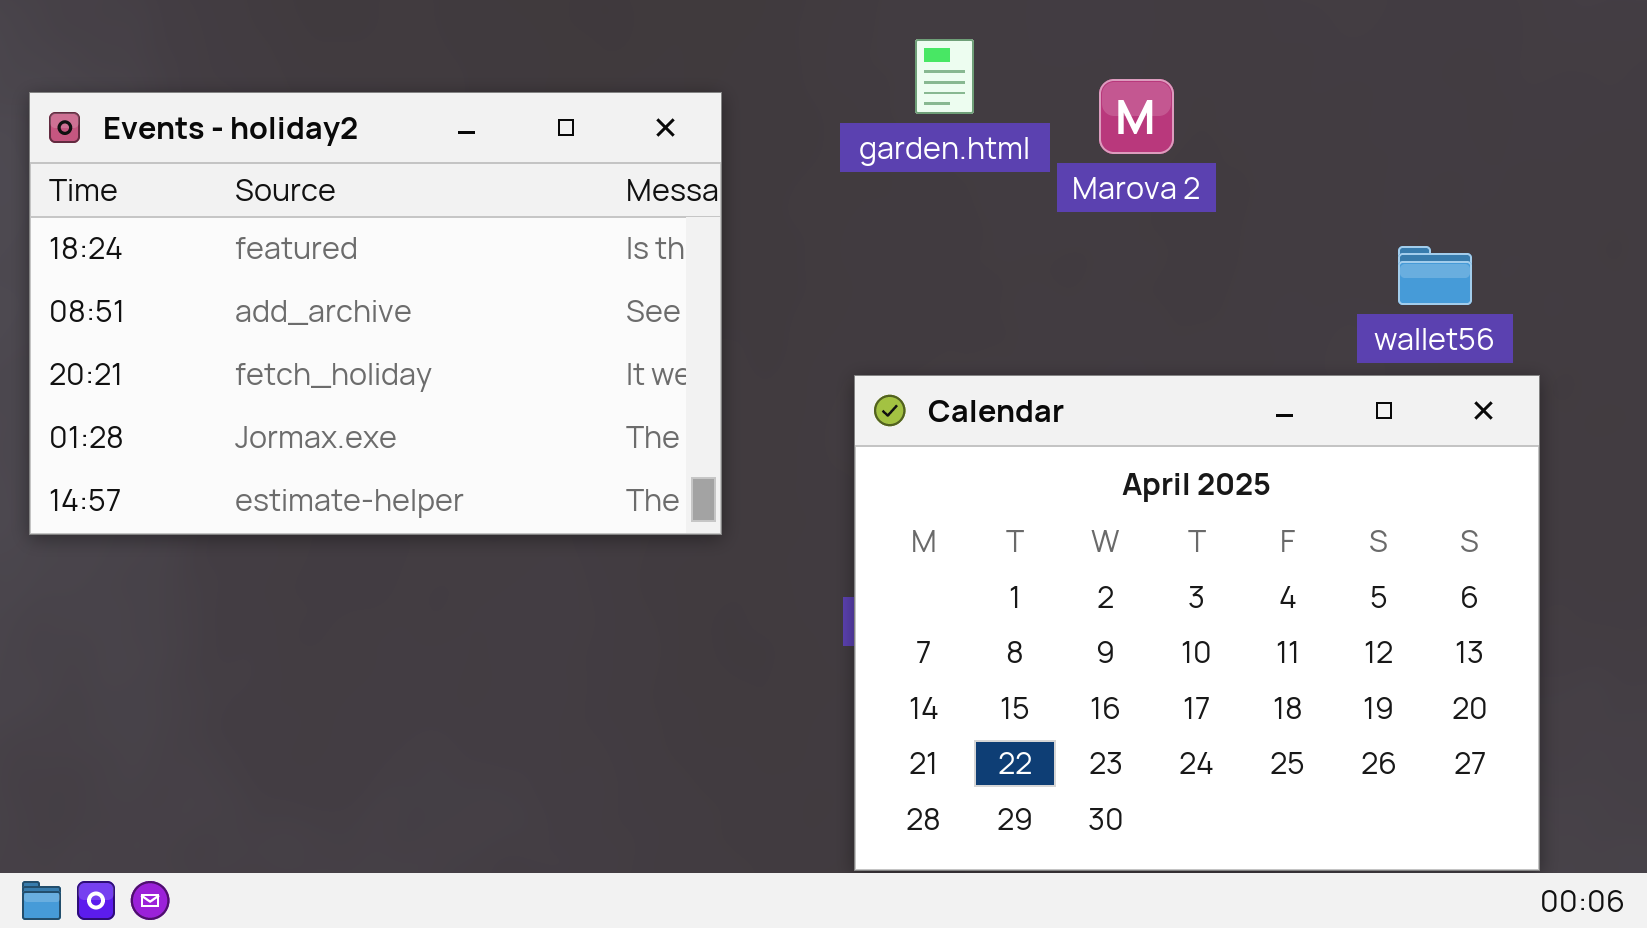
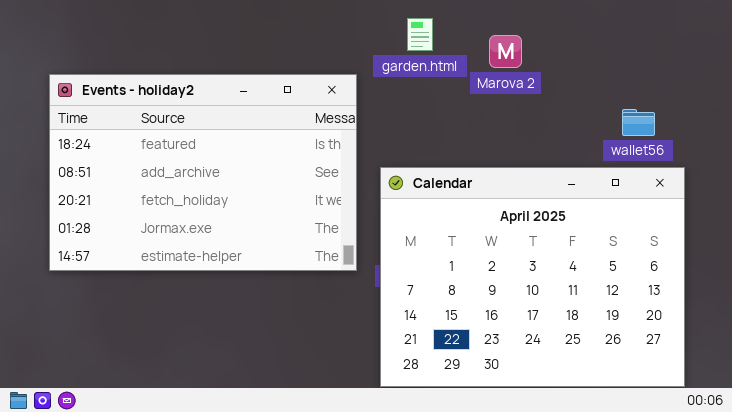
Events - holiday2: [29,92,722,535] -> [49,74,357,271], moved

